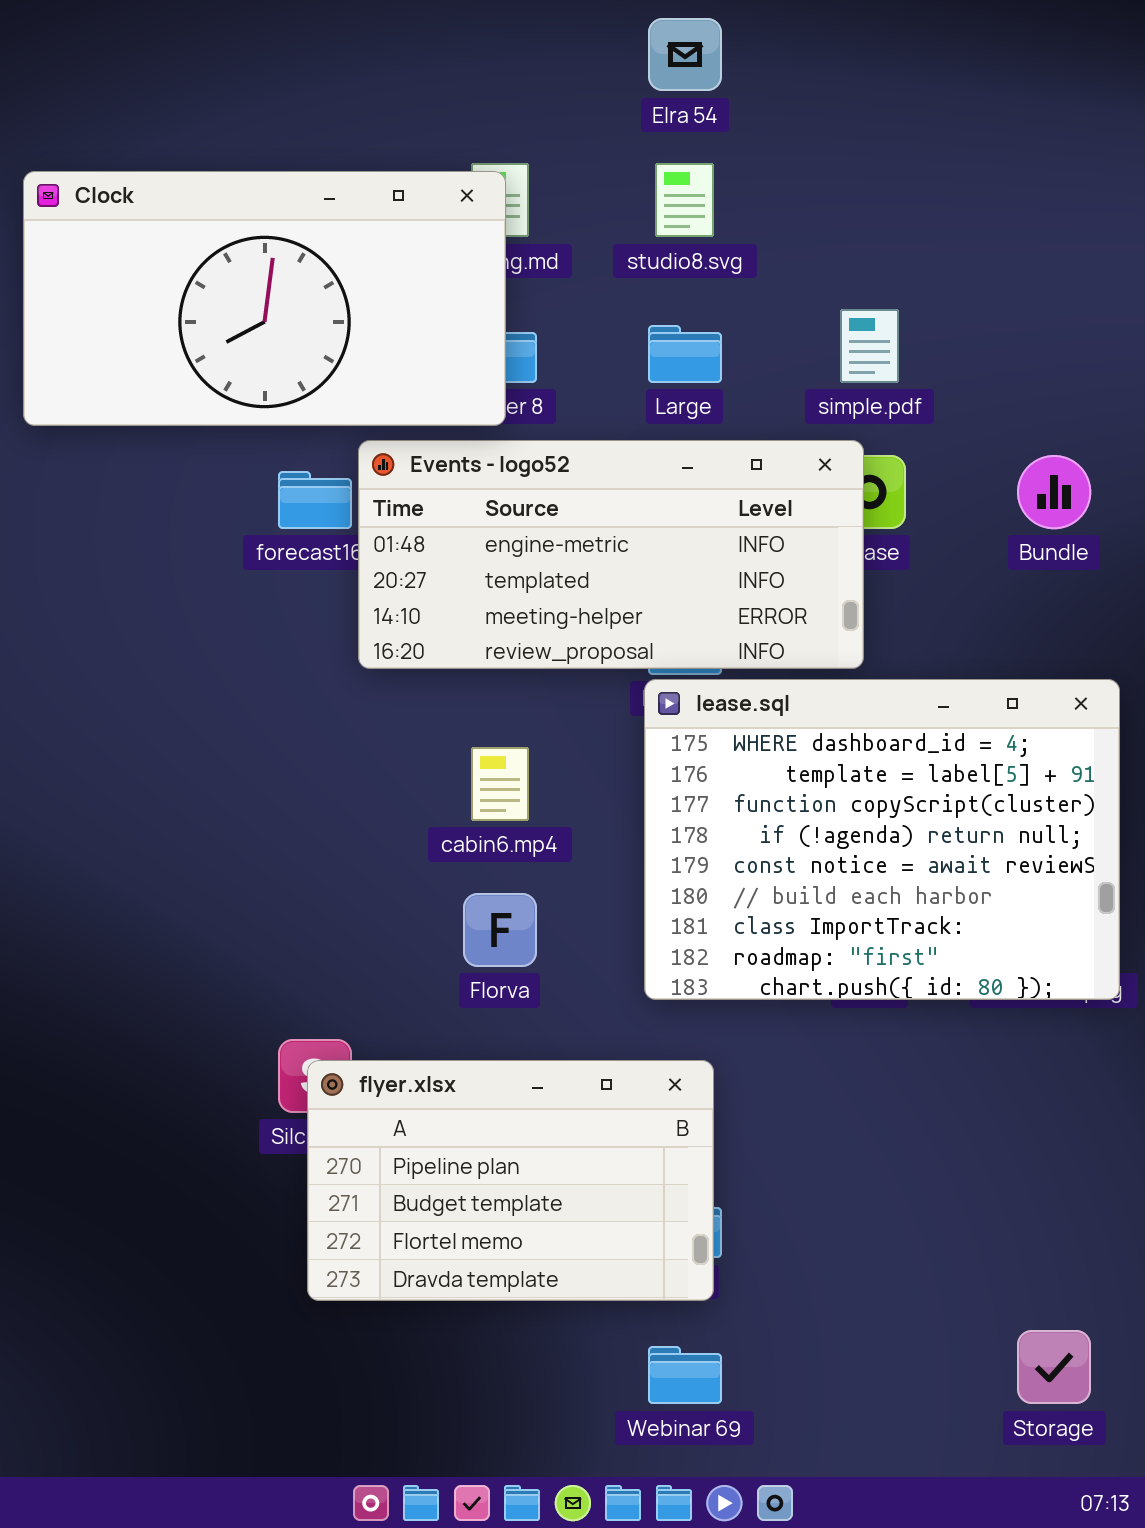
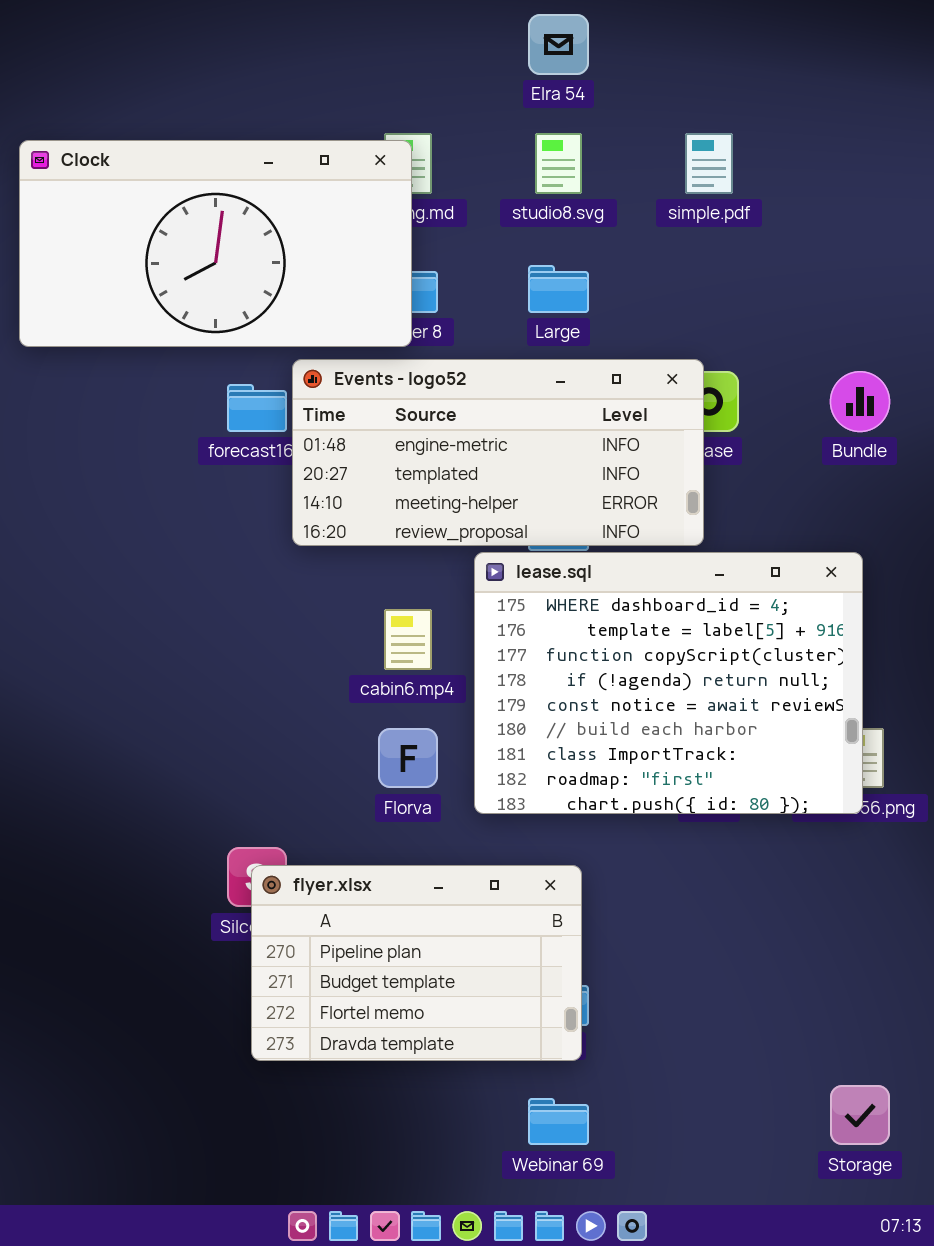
simple.pdf: [840,309,899,383] -> [685,133,733,194], moved
lease.sql: [644,679,1120,1000] -> [474,552,863,814], moved

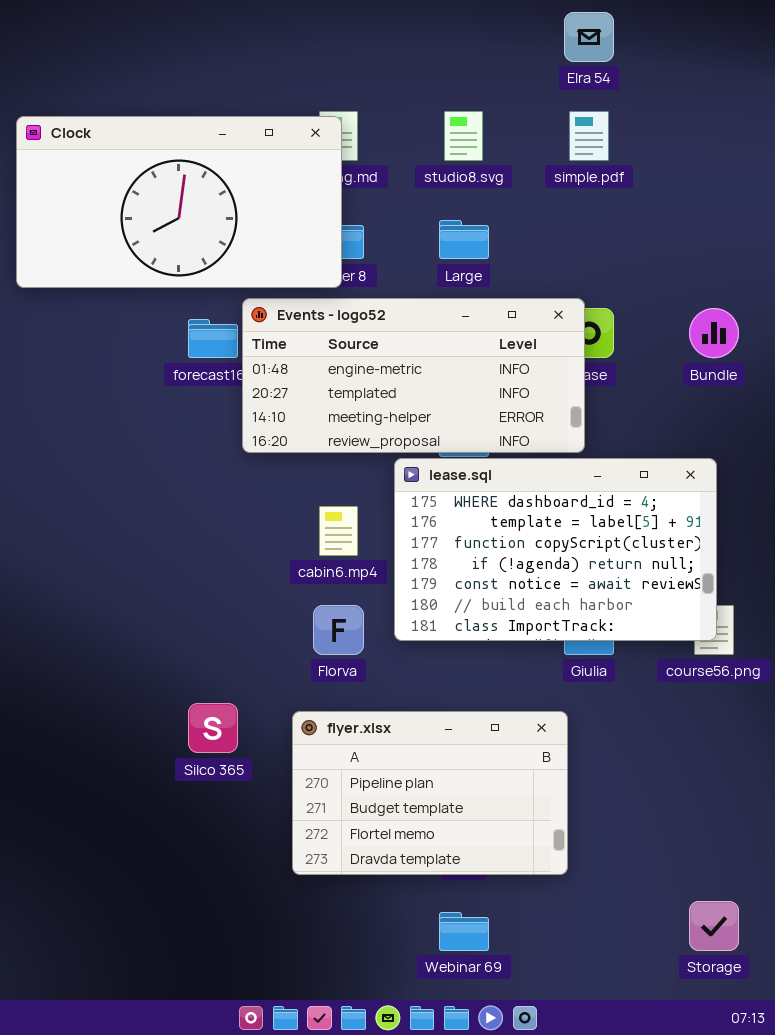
Elra 54: [528,14,589,75] -> [564,12,614,62], moved
lease.sql: [474,552,863,814] -> [394,458,717,641], resized
flyer.xlsx: [251,865,582,1061] -> [292,711,568,875], moved

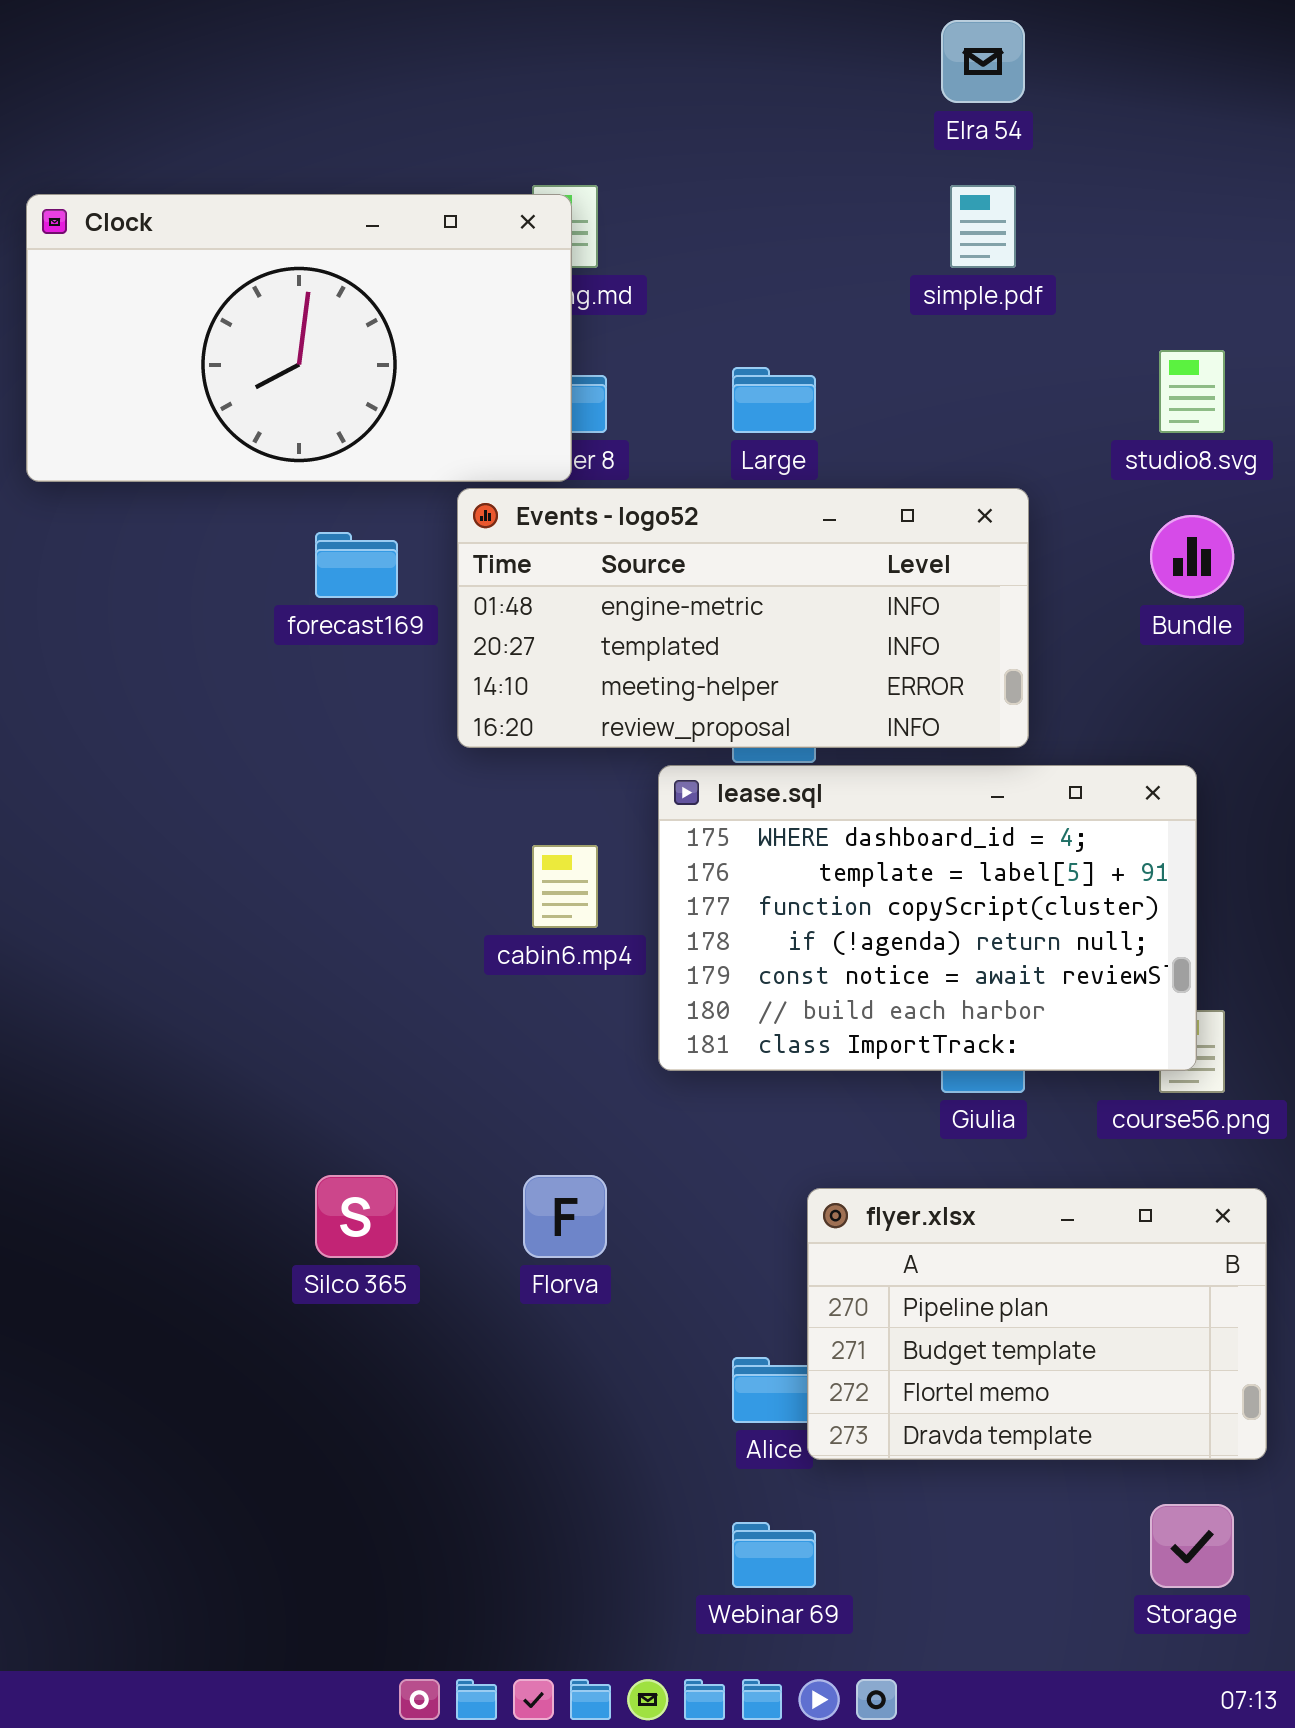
studio8.svg: [444,111,483,161] -> [1159,350,1225,433], moved
Events - logo52: [242,298,585,453] -> [457,488,1029,748], moved
Florva: [313,605,364,655] -> [523,1175,607,1258], moved
flyer.xlsx: [292,711,568,875] -> [807,1188,1267,1460], moved

